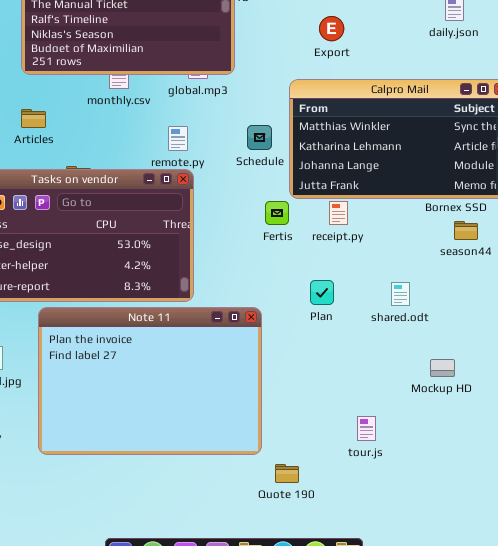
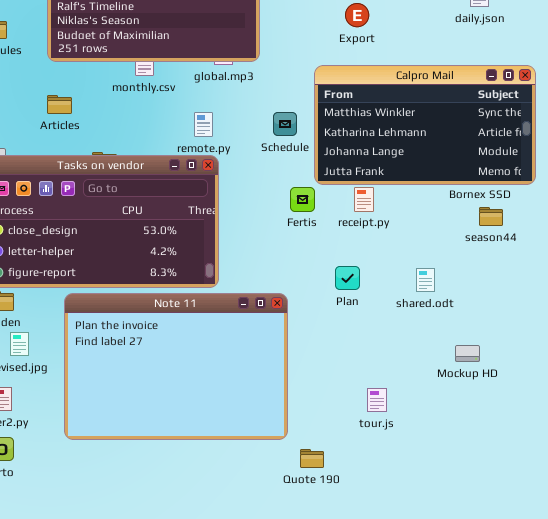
tour.js: [357,416,376,441] -> [367,388,387,412], moved

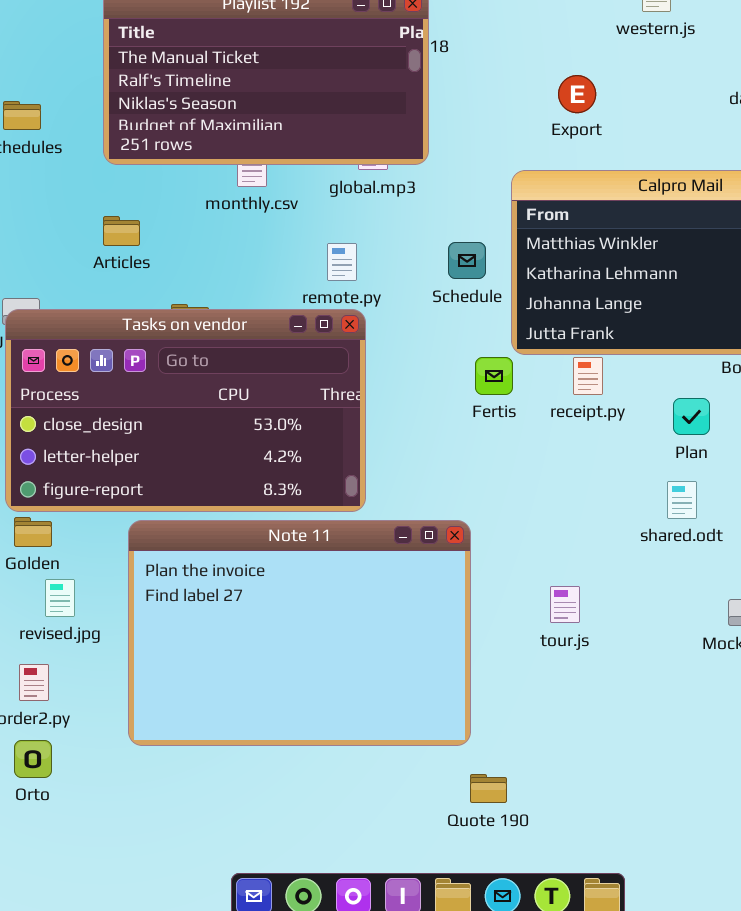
Plan: [335,266,360,290] -> [673,398,710,435], moved
tour.js: [367,388,387,412] -> [550,586,580,623], moved
Quote 190: [300,449,324,468] -> [470,774,507,803], moved

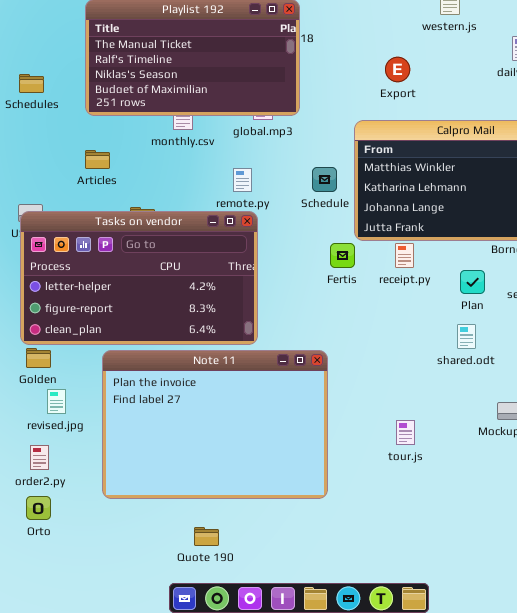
Tasks on vendor: [5,309,366,512] -> [20,211,258,345], scrolled down 1 row
tour.js: [550,586,580,623] -> [396,420,415,445], moved
Quote 190: [470,774,507,803] -> [194,527,219,546], moved

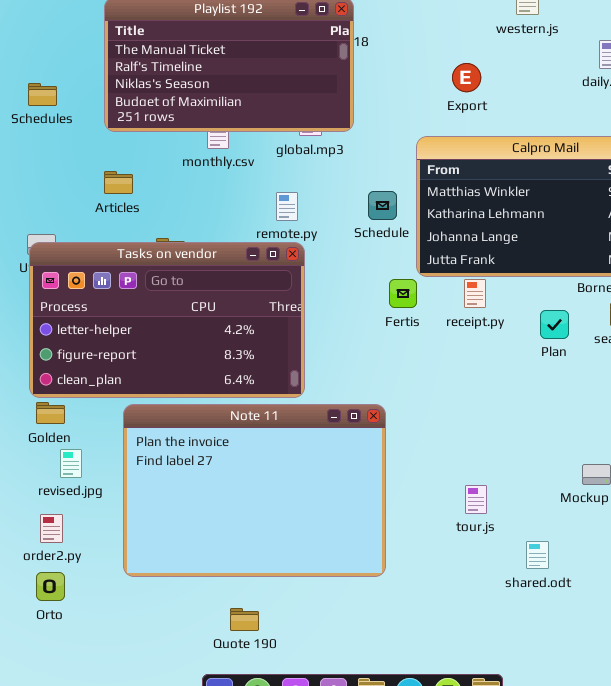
shared.odt: [457,324,476,349] -> [526,541,549,569], moved

